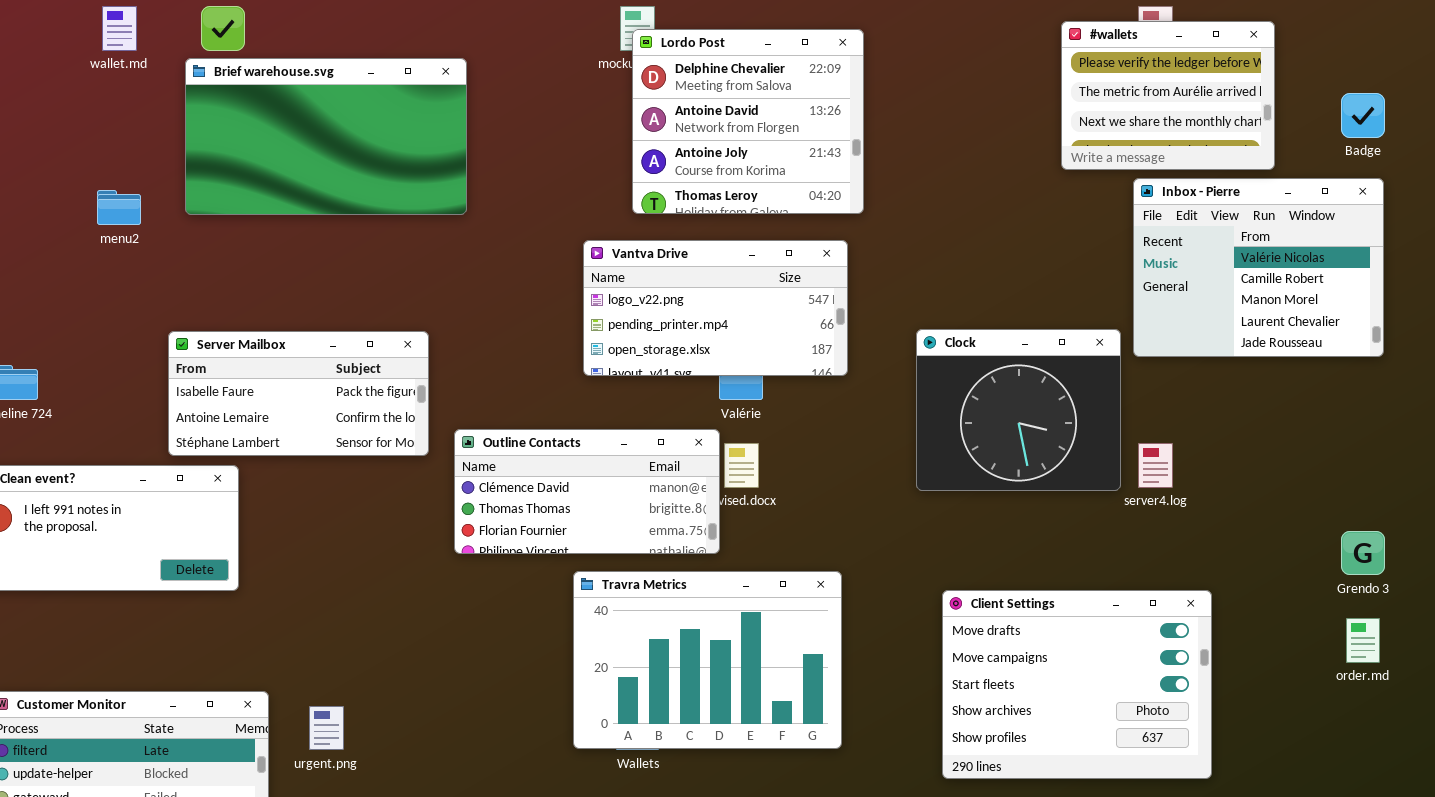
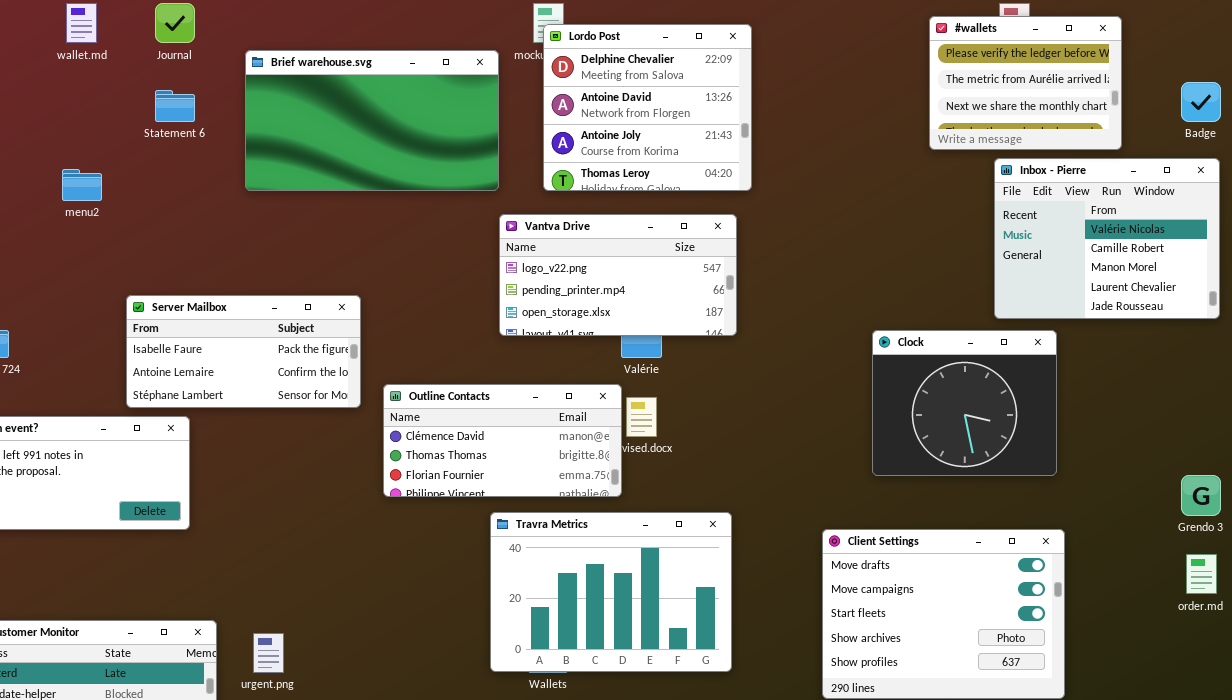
Brief warehouse.svg: [185,58,467,215] -> [245,50,499,191], moved
Clock: [916,329,1121,491] -> [872,330,1057,476], moved

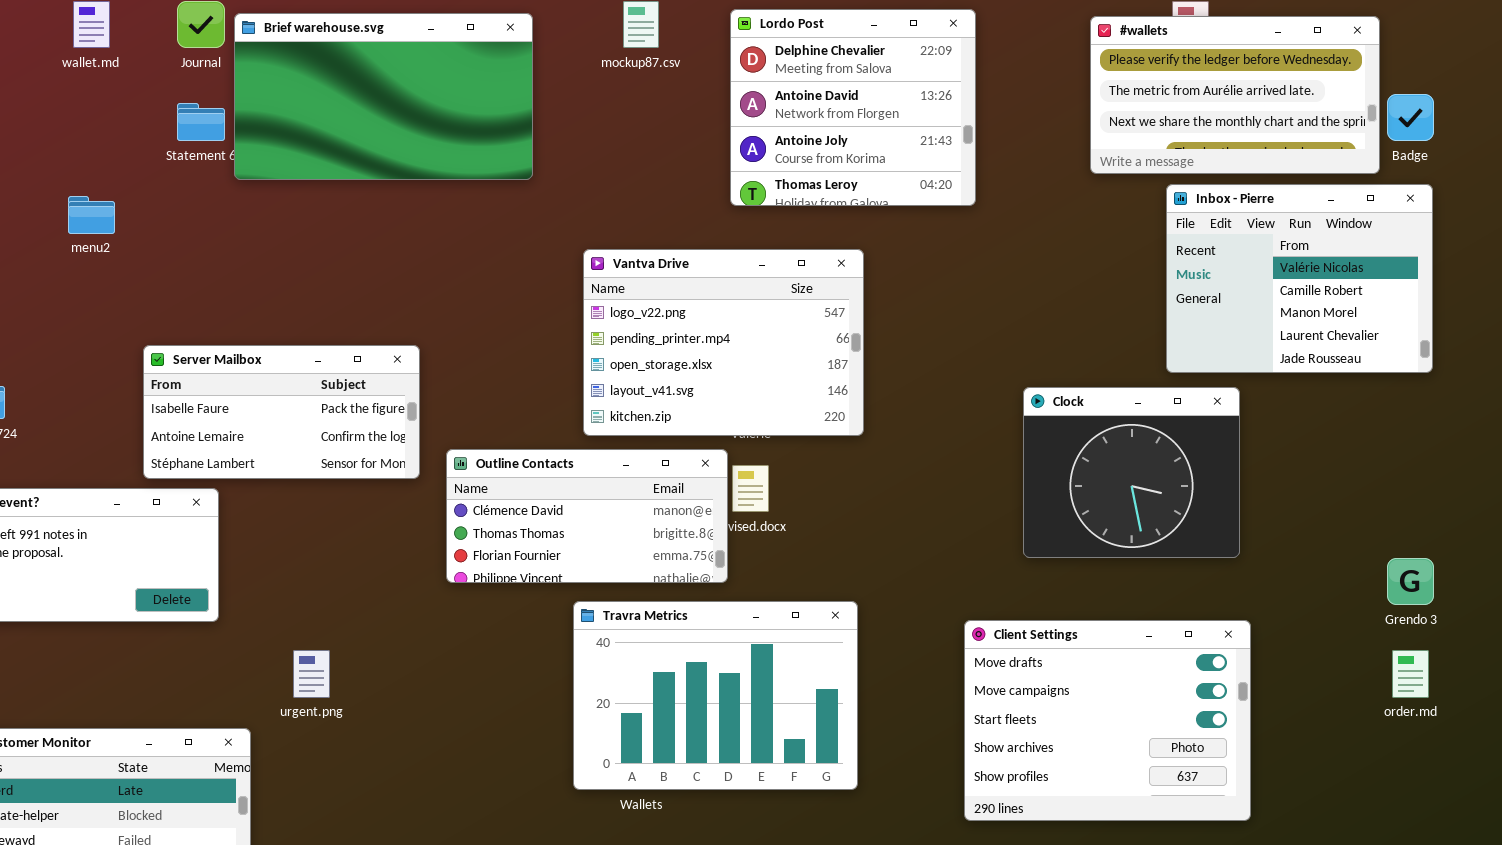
#wallets: [929,16,1122,150] -> [1090,16,1380,174], resized
Lordo Post: [543,24,752,191] -> [730,9,976,206], moved
Brief warehouse.svg: [245,50,499,191] -> [234,13,533,180], moved
Vantva Drive: [499,214,737,336] -> [583,249,864,436], resized
urgent.png: [253,633,284,673] -> [293,650,330,698], moved

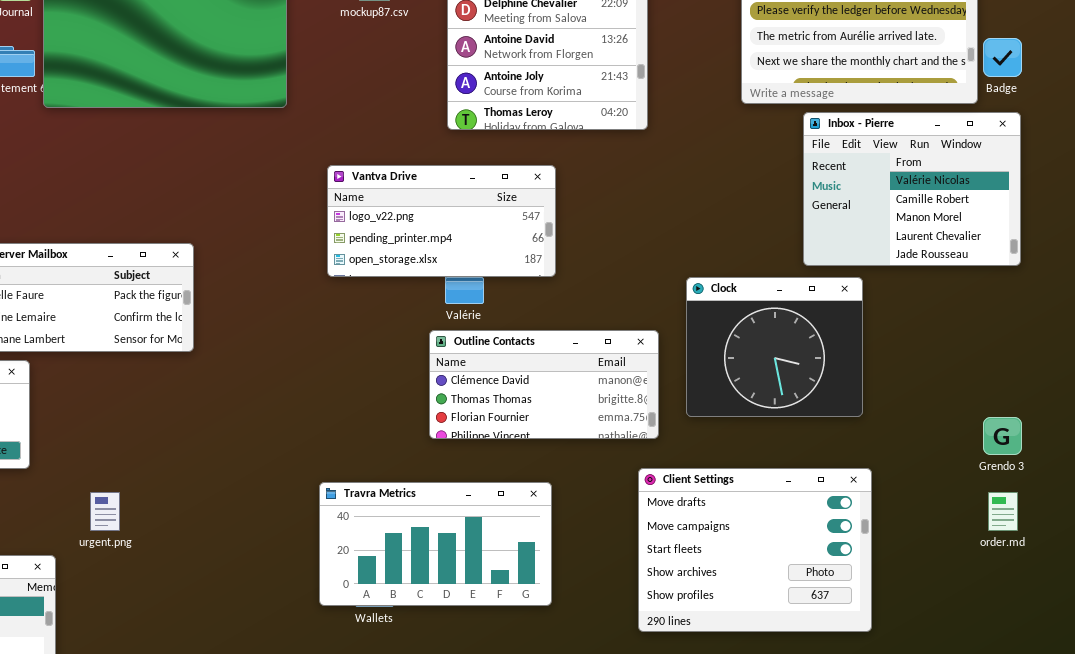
Vantva Drive: [583,249,864,436] -> [327,165,556,277], resized
Outline Contacts: [446,449,728,583] -> [429,330,659,439], moved
Travra Metrics: [573,601,858,790] -> [319,482,552,606], resized

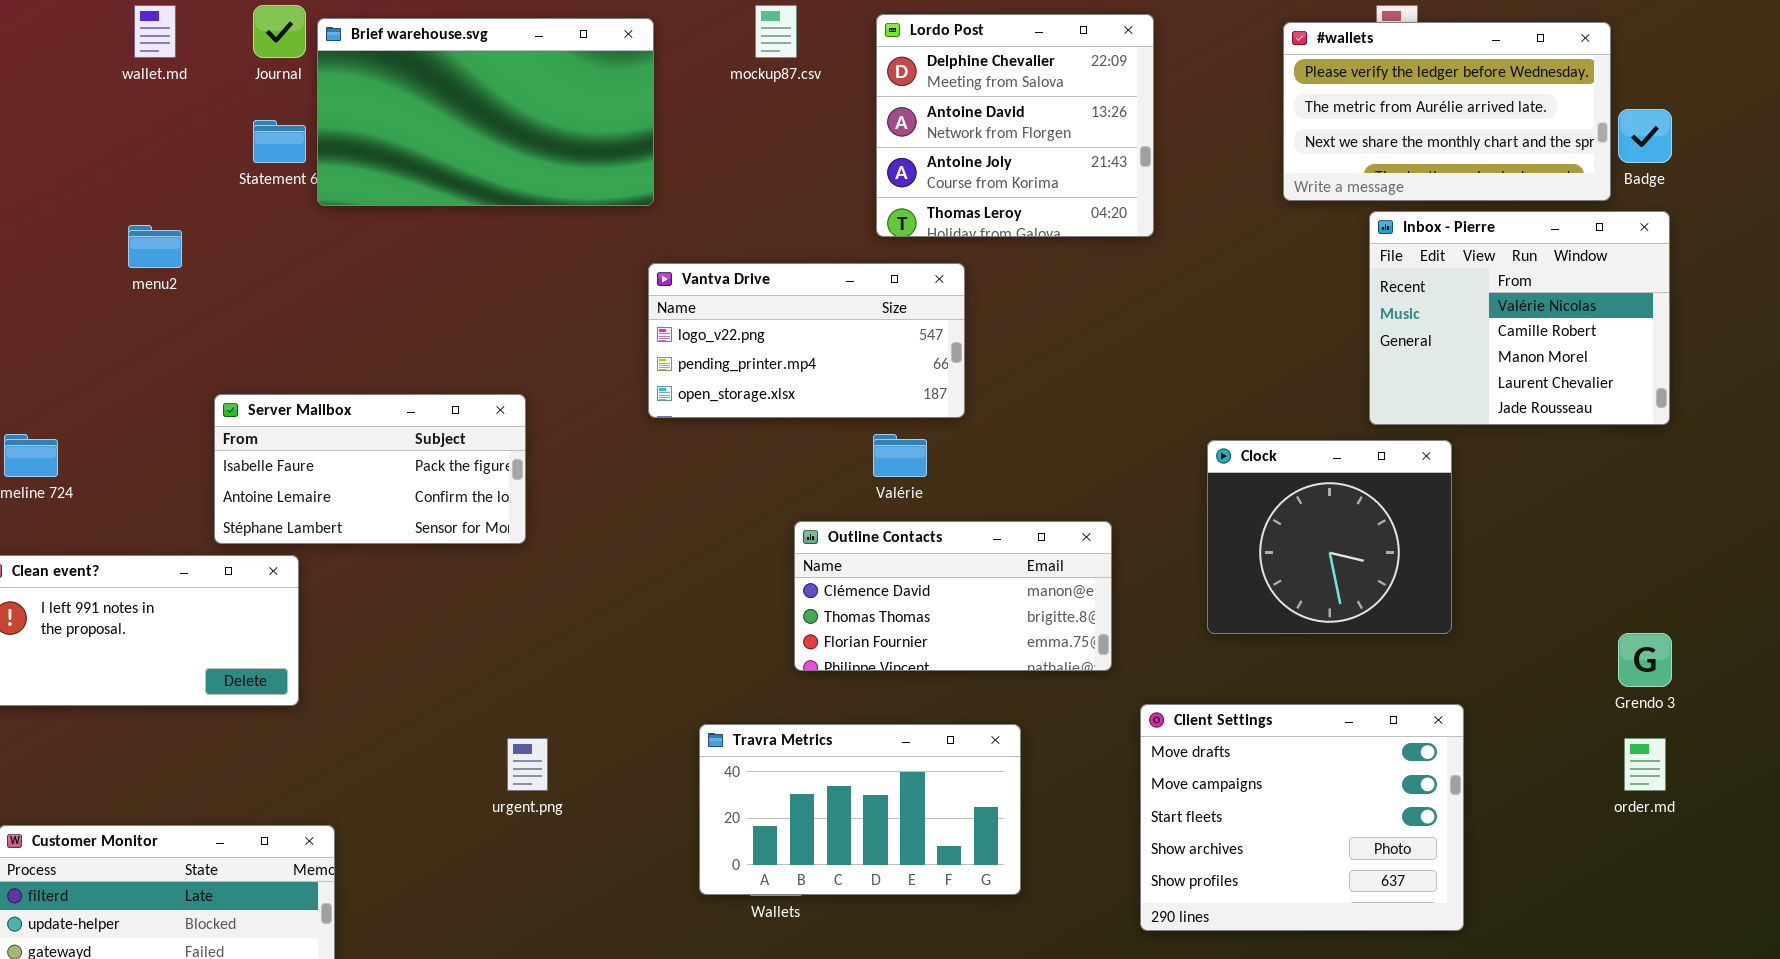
Vantva Drive: [327,165,556,277] -> [648,263,965,418], moved
Outline Contacts: [429,330,659,439] -> [794,521,1112,671], moved
urgent.png: [90,492,120,531] -> [507,738,548,791], moved

